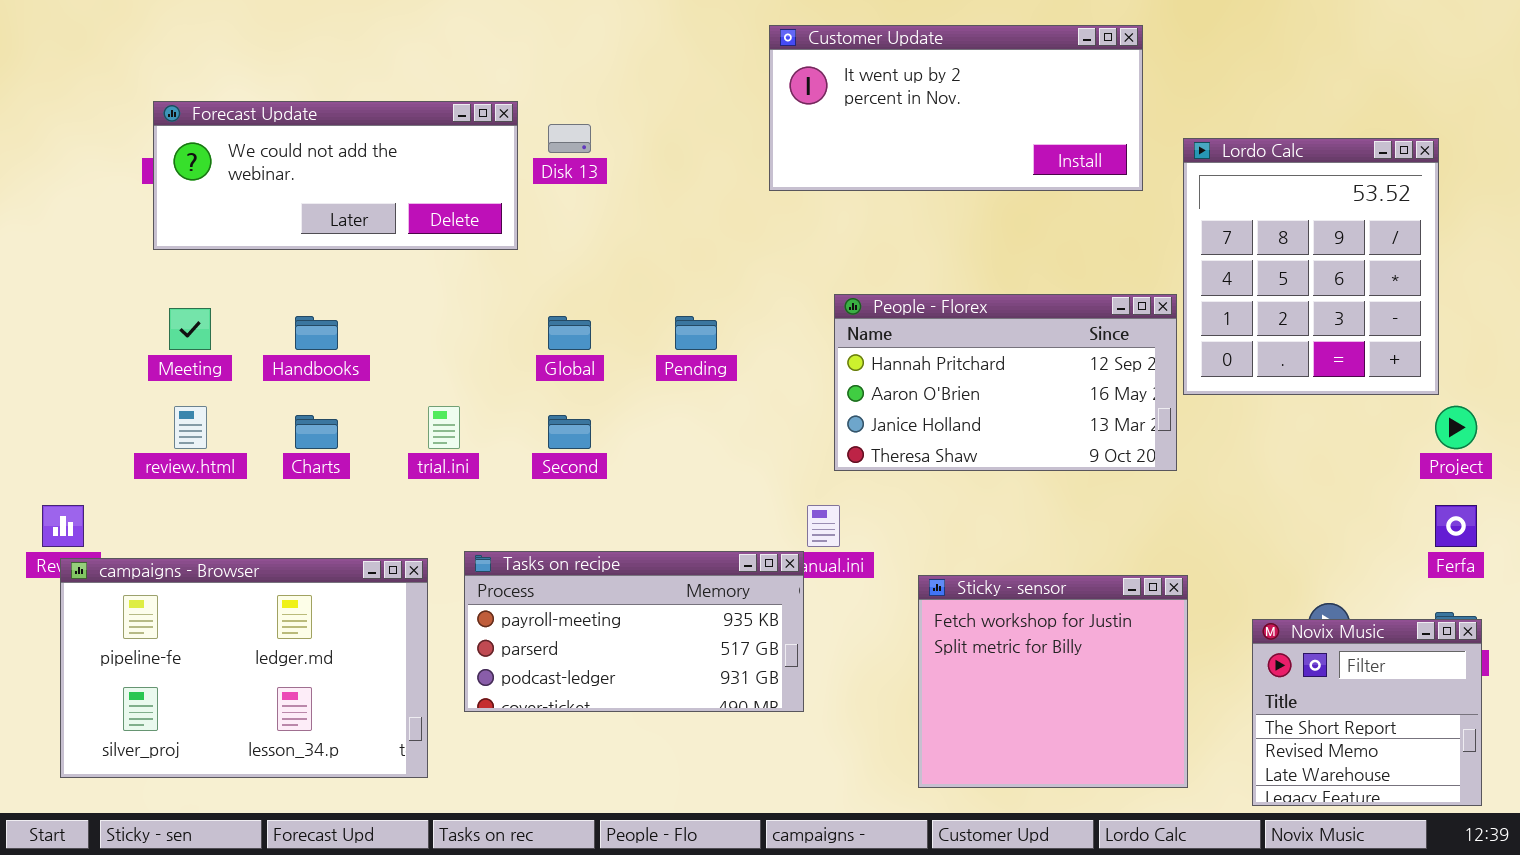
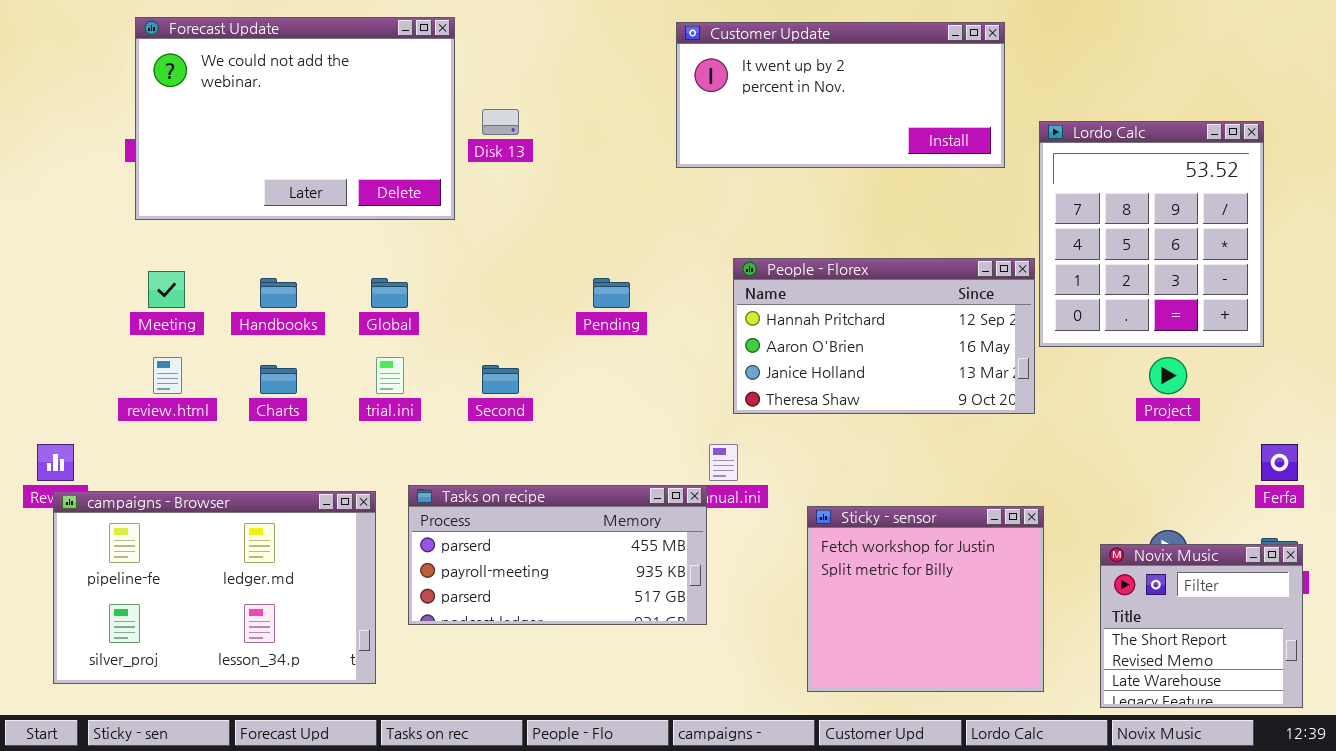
Forecast Update: [153,101,518,250] -> [135,17,455,220], resized
Global: [548,316,591,350] -> [371,278,408,308], moved
Project: [1435,406,1477,449] -> [1149,357,1187,394], moved
Tasks on recipe: [464,551,804,712] -> [408,485,707,625], scrolled up 1 row

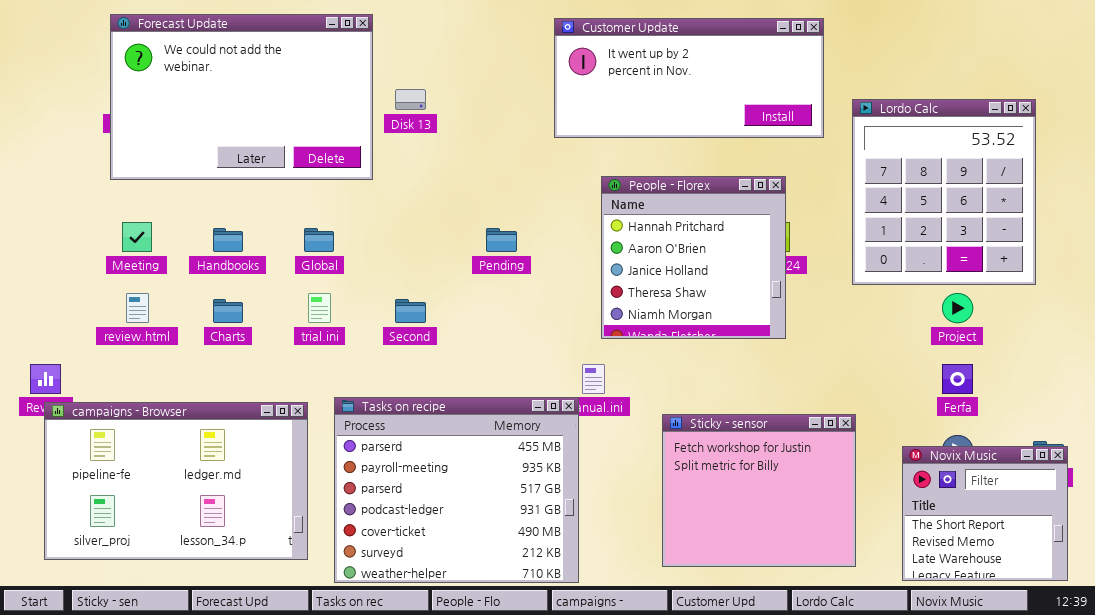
People - Florex: [733,258,1035,414] -> [601,176,786,339], resized
Ferfa: [1261,444,1298,481] -> [942,364,973,394], moved
Tasks on recipe: [408,485,707,625] -> [334,397,579,583], resized

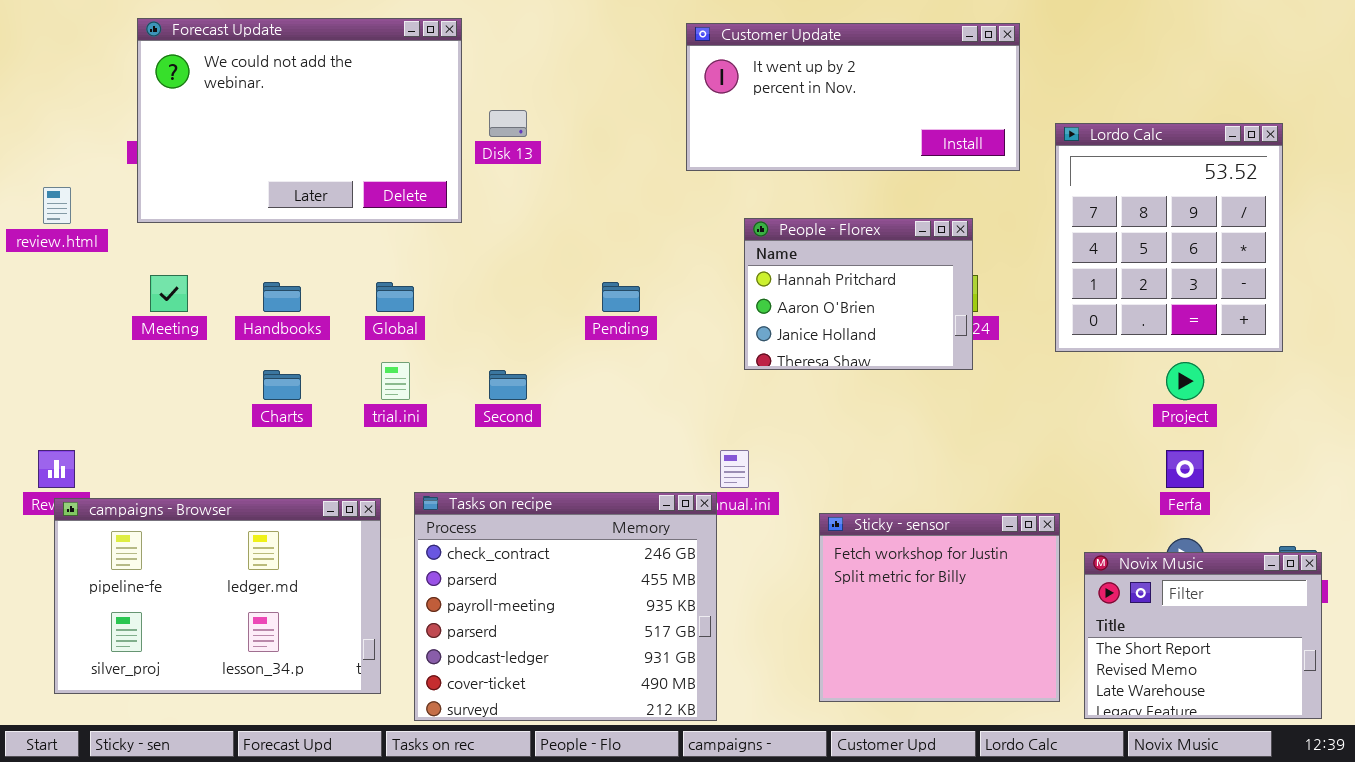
People - Florex: [601,176,786,339] -> [744,218,973,370], resized
review.html: [126,293,149,323] -> [43,187,71,224], moved
Tasks on recipe: [334,397,579,583] -> [414,492,717,721], scrolled up 1 row
Novix Music: [902,446,1068,581] -> [1084,552,1322,719], resized

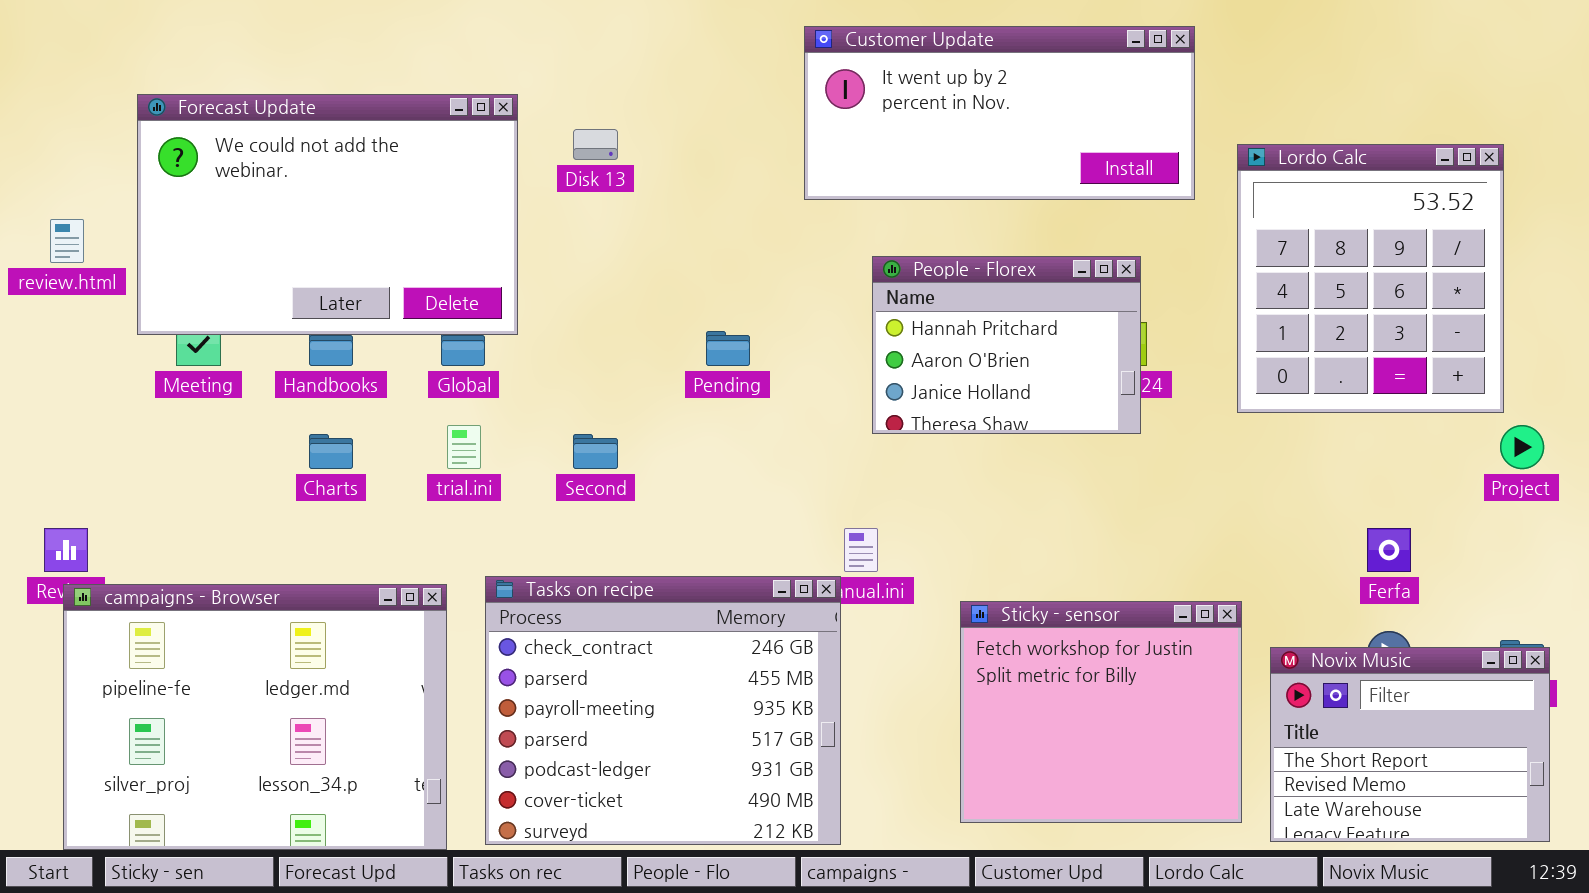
Forecast Update: [137,18,462,223] -> [137,94,518,335], moved
Project: [1166,362,1204,400] -> [1500,425,1544,469], moved
campaigns - Browser: [54,498,381,694] -> [63,584,447,850], resized

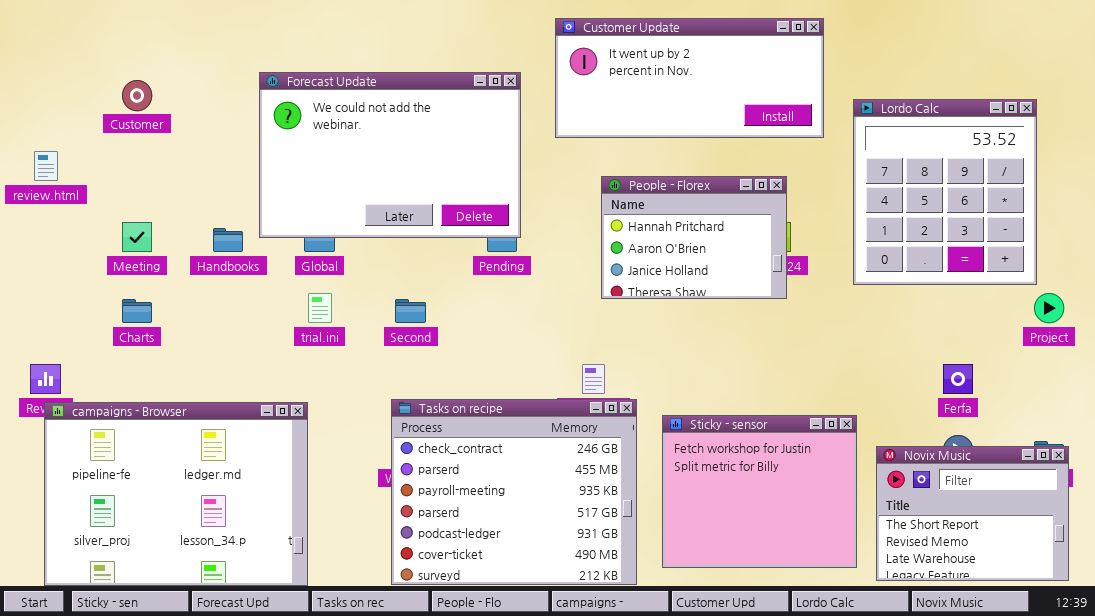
Forecast Update: [137,94,518,335] -> [259,72,521,238], moved
Charts: [309,434,353,469] -> [122,299,152,323], moved
Tasks on recipe: [485,576,841,845] -> [391,399,637,585], moved

